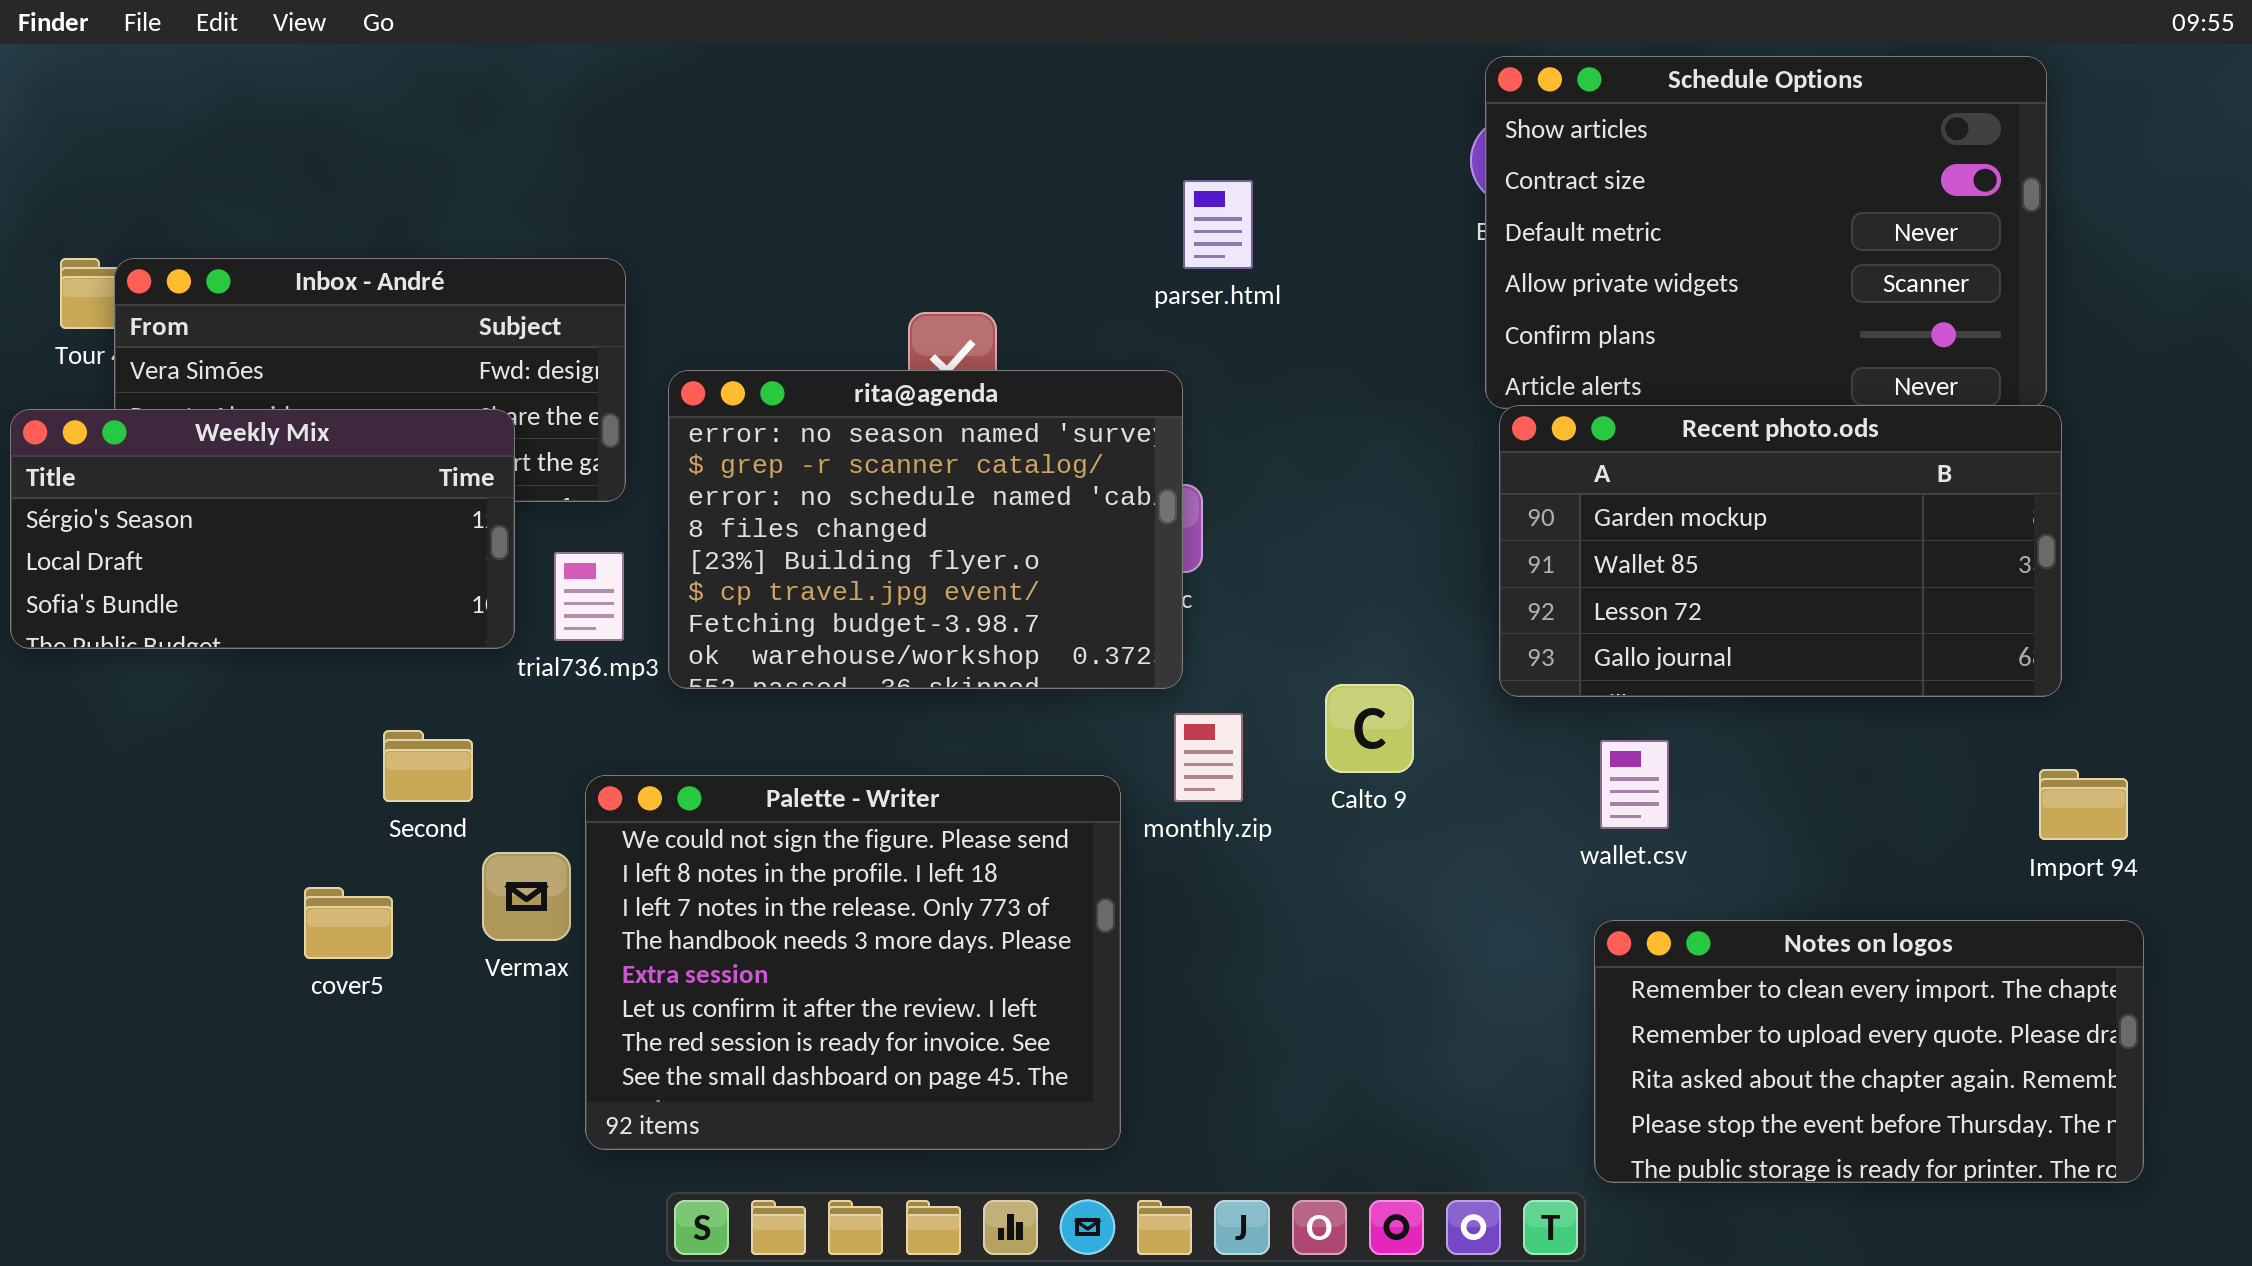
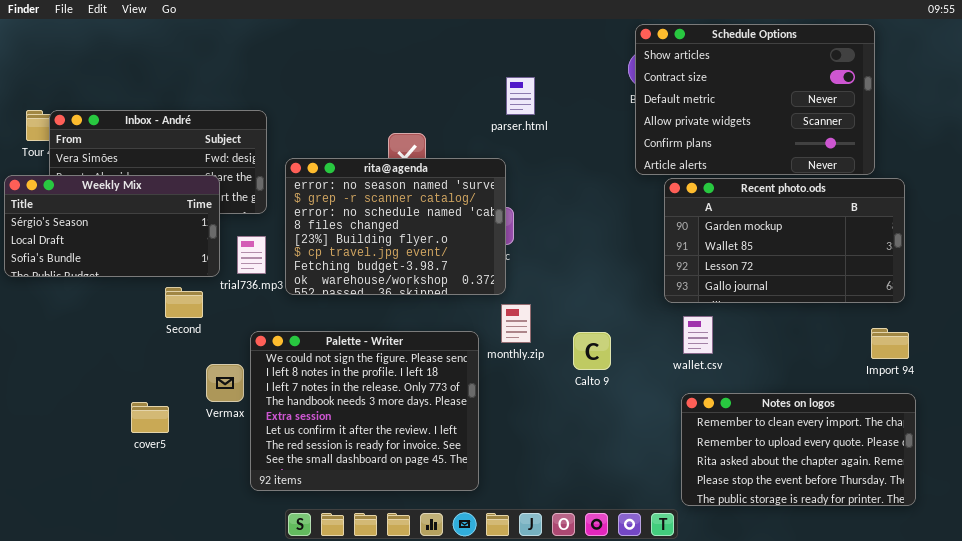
Recent photo.ods: [1499,405,2062,697] -> [664,178,905,303], moved
Calto 9: [1325,684,1414,773] -> [573,332,611,370], moved
Second: [383,730,473,802] -> [165,287,203,318], moved
cover5: [304,887,393,959] -> [131,402,169,433], moved

